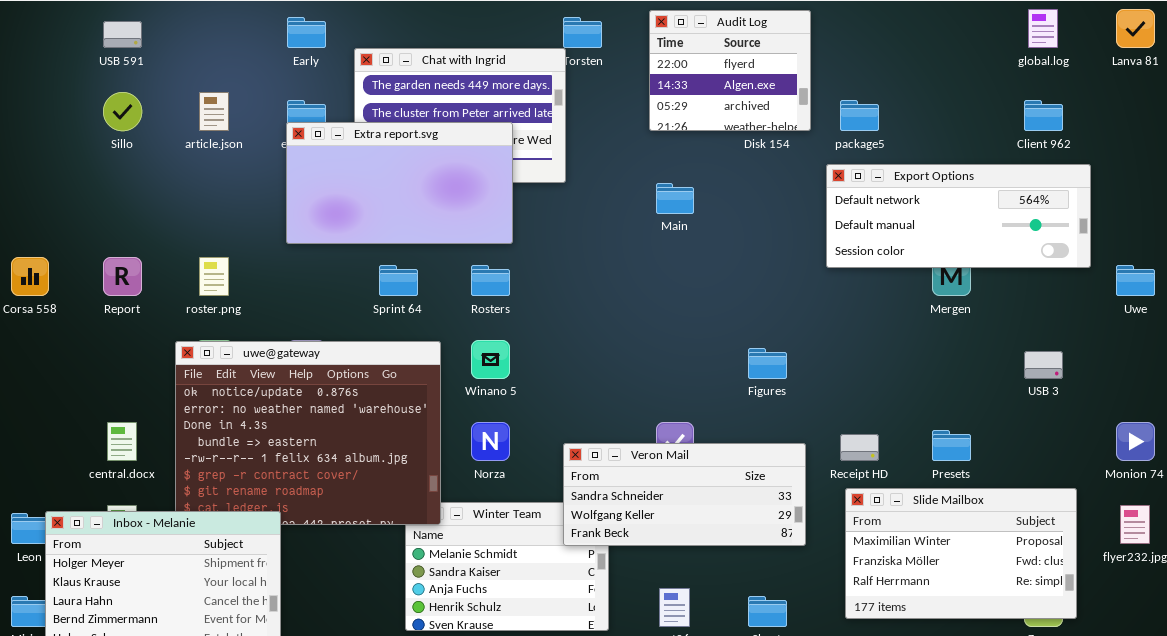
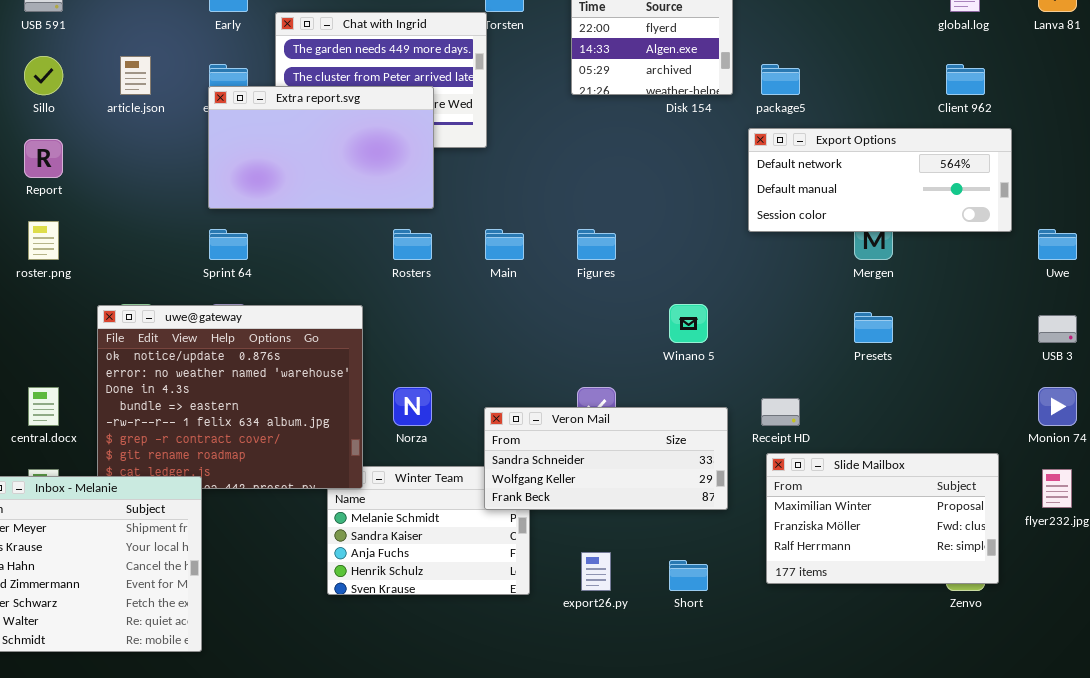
Main: [656,183,694,214] -> [485,229,524,260], moved
Report: [103,257,142,296] -> [24,139,63,178], moved
roster.png: [199,257,229,296] -> [28,221,59,260], moved
Sprint 64: [379,265,418,296] -> [209,229,248,260], moved
Winano 5: [471,340,510,379] -> [669,304,708,343], moved
Figures: [748,348,787,379] -> [577,229,616,260], moved
USB 3: [1024,351,1063,379] -> [1038,315,1077,343], moved
Presets: [932,430,971,461] -> [854,312,893,343], moved

